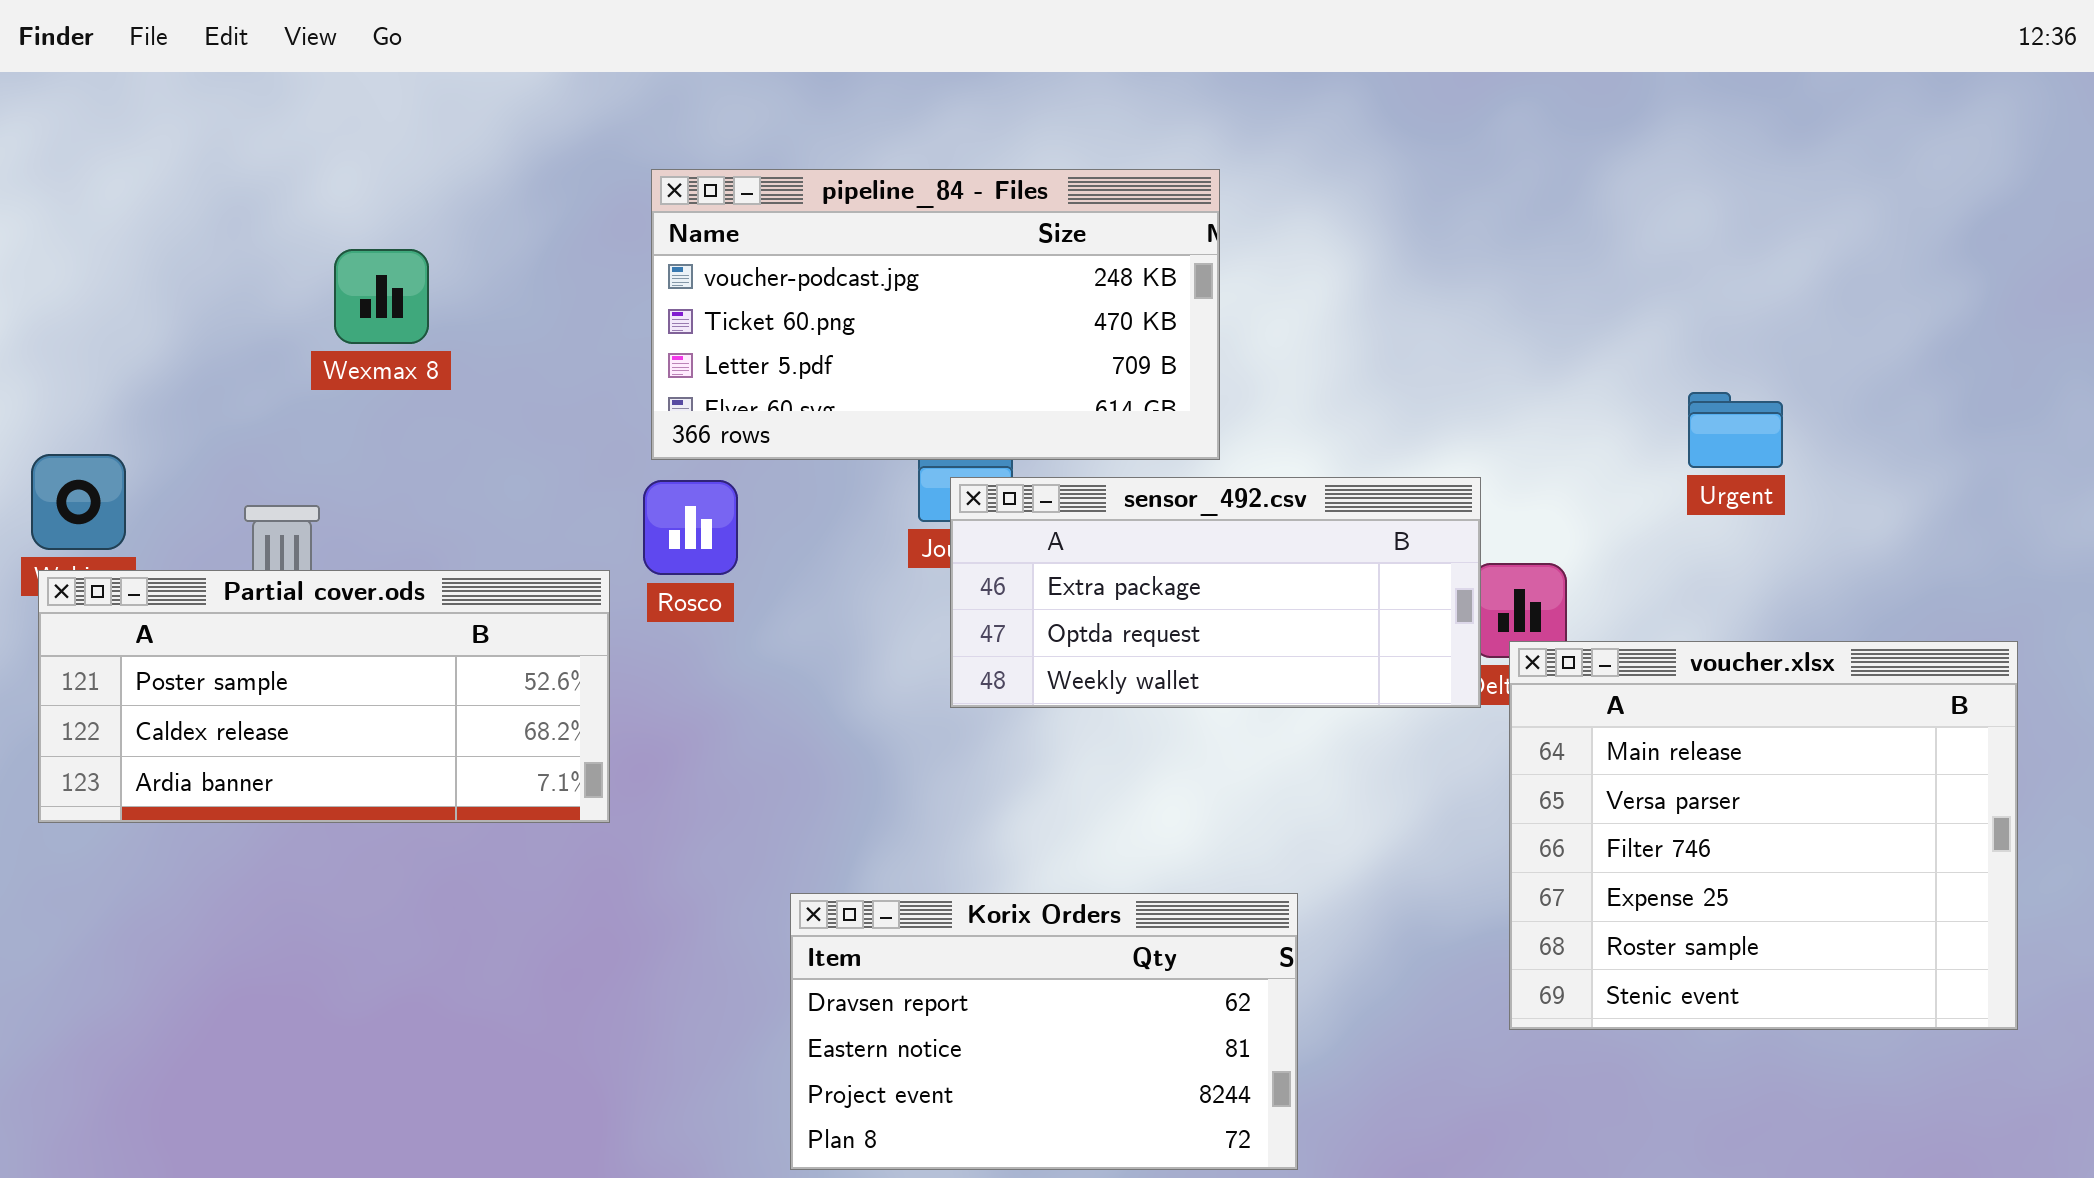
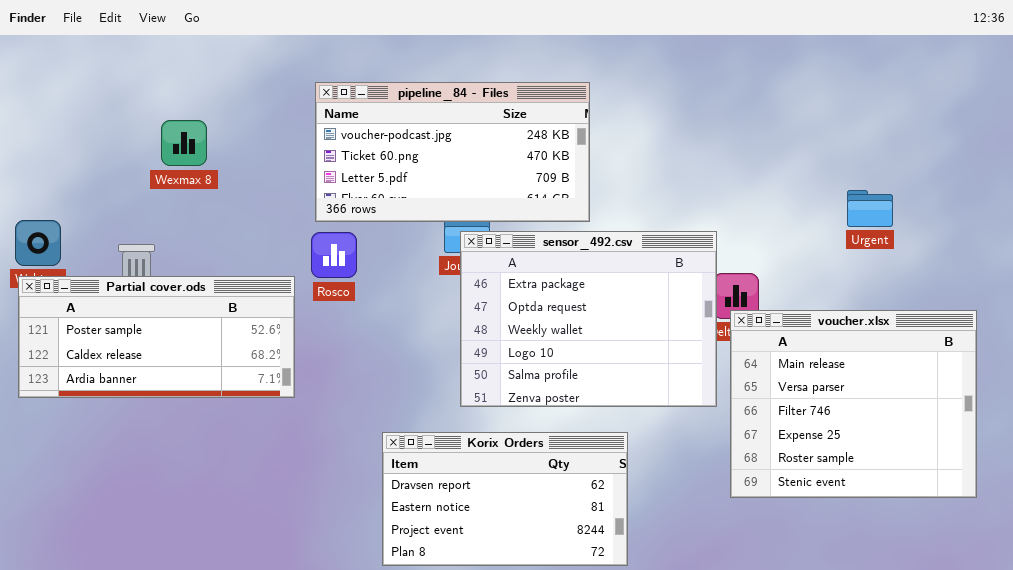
Urgent: [1688,392,1783,468] -> [847,190,893,227], moved
sensor_492.csv: [950,477,1481,708] -> [460,231,717,407], resized

